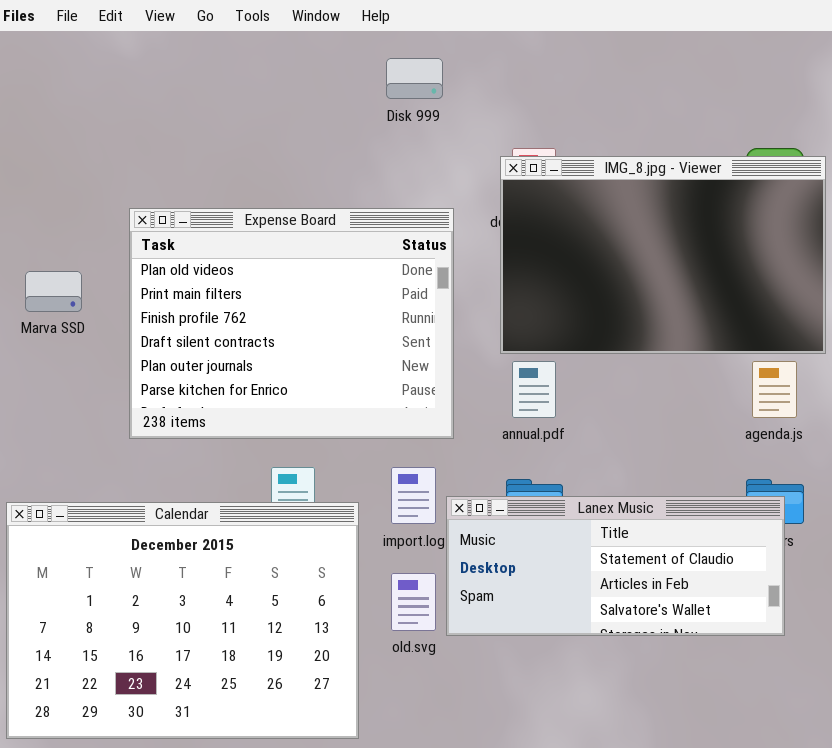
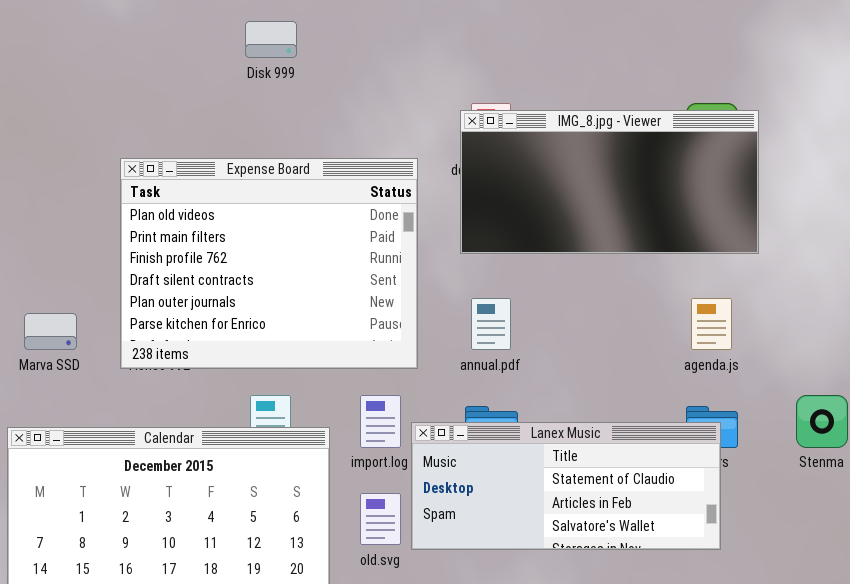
Disk 999: [386,58,443,99] -> [245,21,297,58], moved
IMG_8.jpg - Viewer: [500,156,826,354] -> [460,110,759,254], resized
Marva SSD: [25,271,82,312] -> [24,313,77,350], moved

